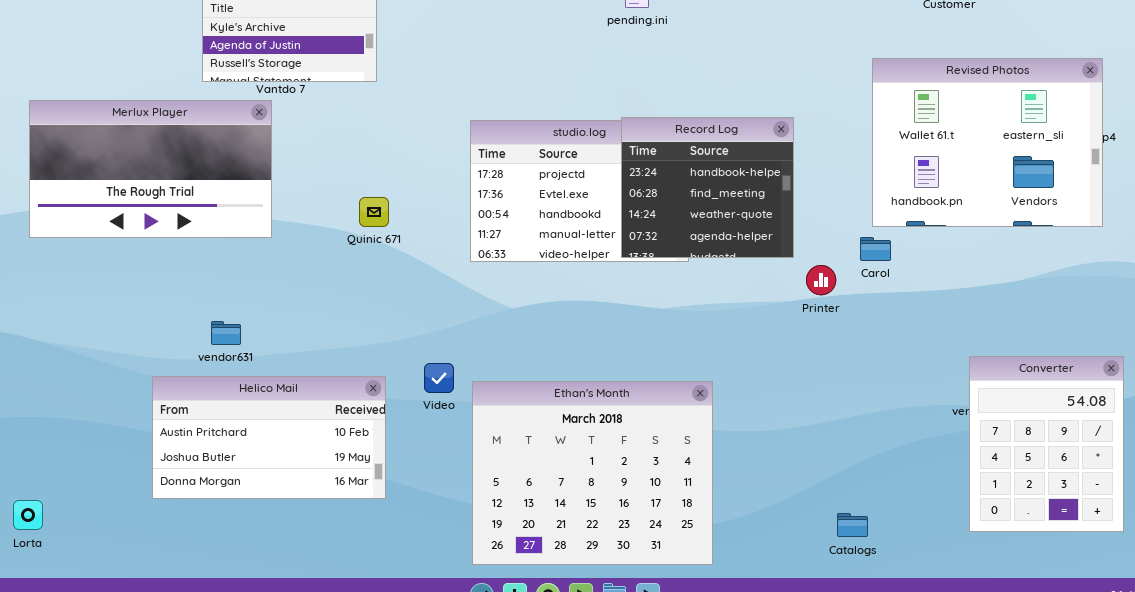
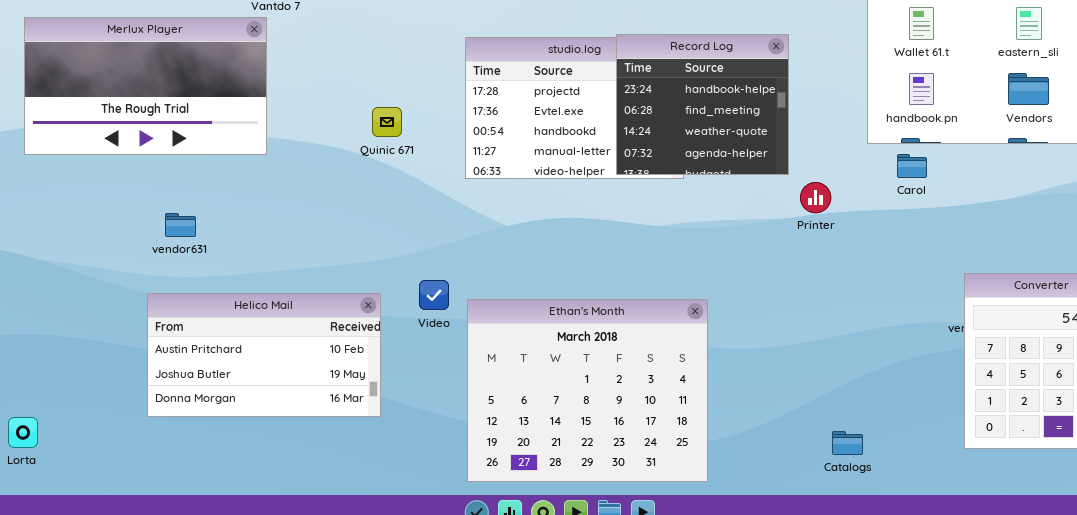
Quinic 671: [359,197,389,227] -> [372,107,402,137], moved
Carol: [860,237,891,261] -> [897,154,927,178], moved
vendor631: [211,321,241,345] -> [165,213,196,237], moved

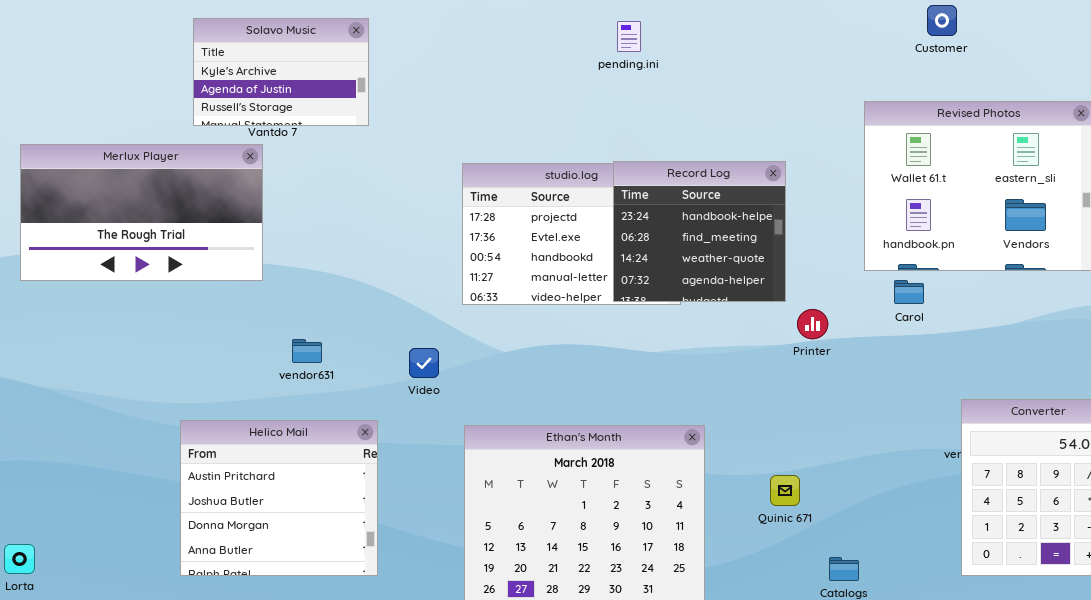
Quinic 671: [372,107,402,137] -> [770,475,800,506], moved
vendor631: [165,213,196,237] -> [292,339,322,363], moved
Video: [419,280,449,310] -> [409,348,439,378], moved
Helico Mail: [147,293,381,417] -> [180,420,378,576], resized

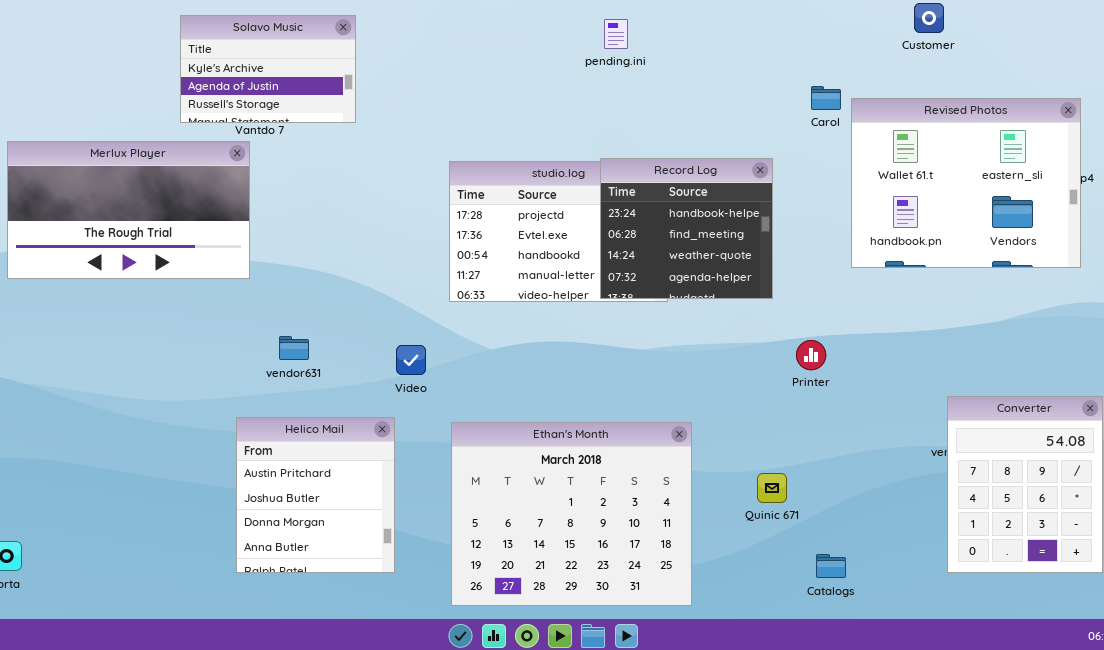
Carol: [894,280,924,304] -> [811,86,841,110], moved
Printer: [797,309,828,339] -> [796,340,826,370], moved
Helico Mail: [180,420,378,576] -> [236,417,395,573], moved, resized

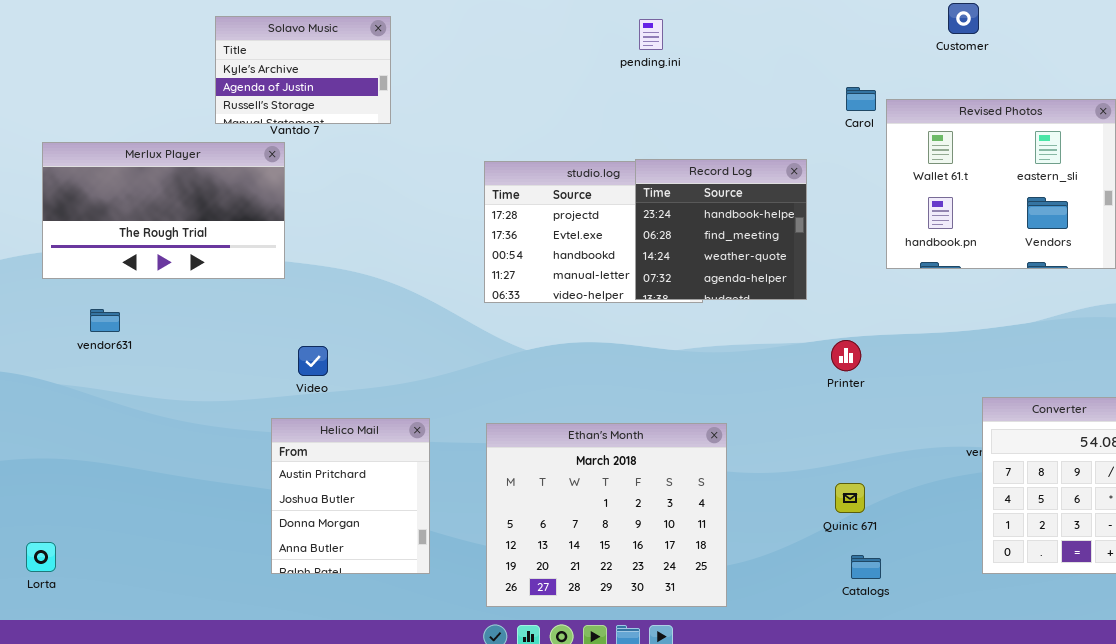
vendor631: [279,336,309,360] -> [90,309,120,332], moved
Video: [396,345,426,375] -> [298,346,328,376], moved
Quinic 671: [757,473,787,503] -> [835,483,865,513], moved

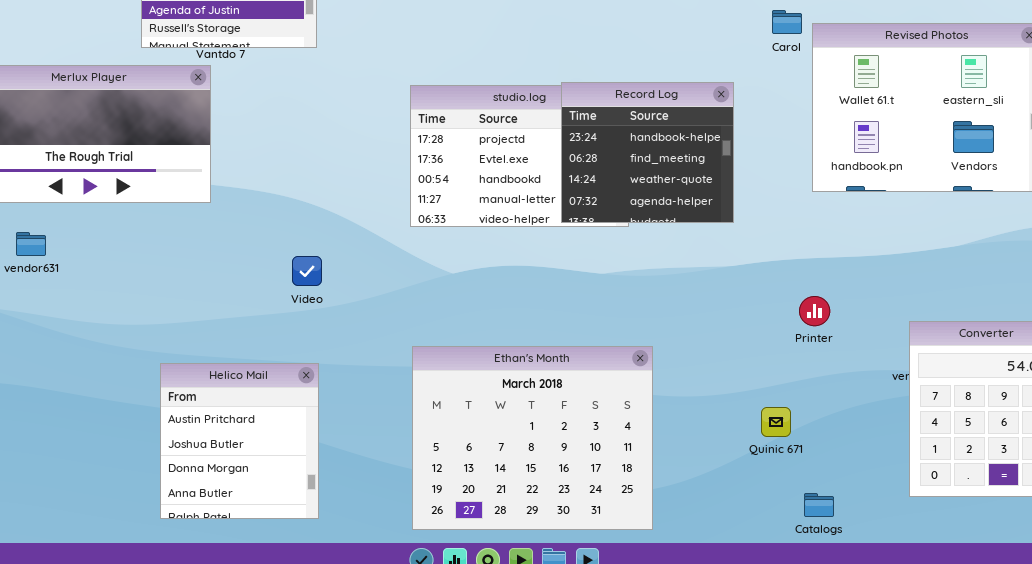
Printer: [831,340,861,371] -> [799,296,830,326], moved
Video: [298,346,328,376] -> [292,256,322,286], moved
Helico Mail: [271,418,430,574] -> [160,363,319,519], moved
Catalogs: [851,555,881,579] -> [804,493,834,517], moved

